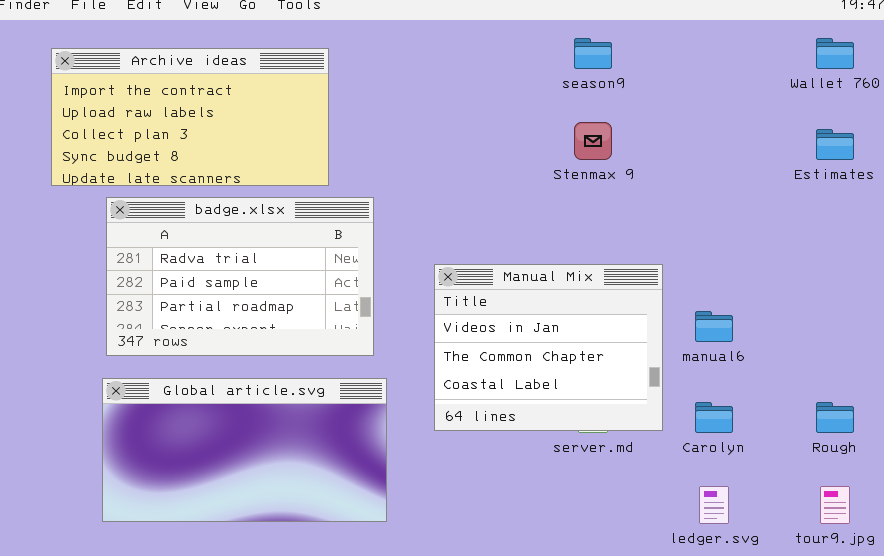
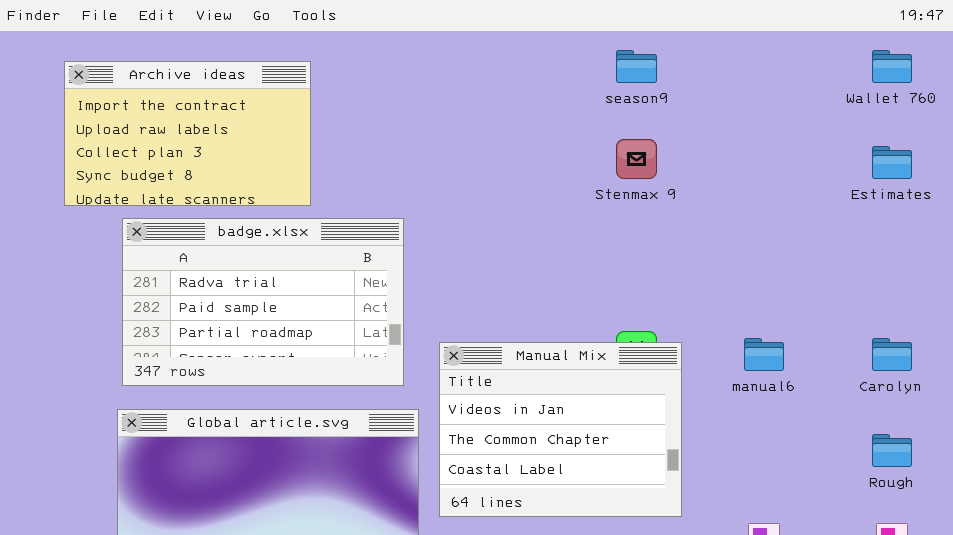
Archive ideas: [51,48,329,186] -> [64,61,311,206], resized
Manual Mix: [434,264,663,431] -> [439,342,682,517], moved
Carolyn: [695,402,733,433] -> [872,338,912,371], moved

